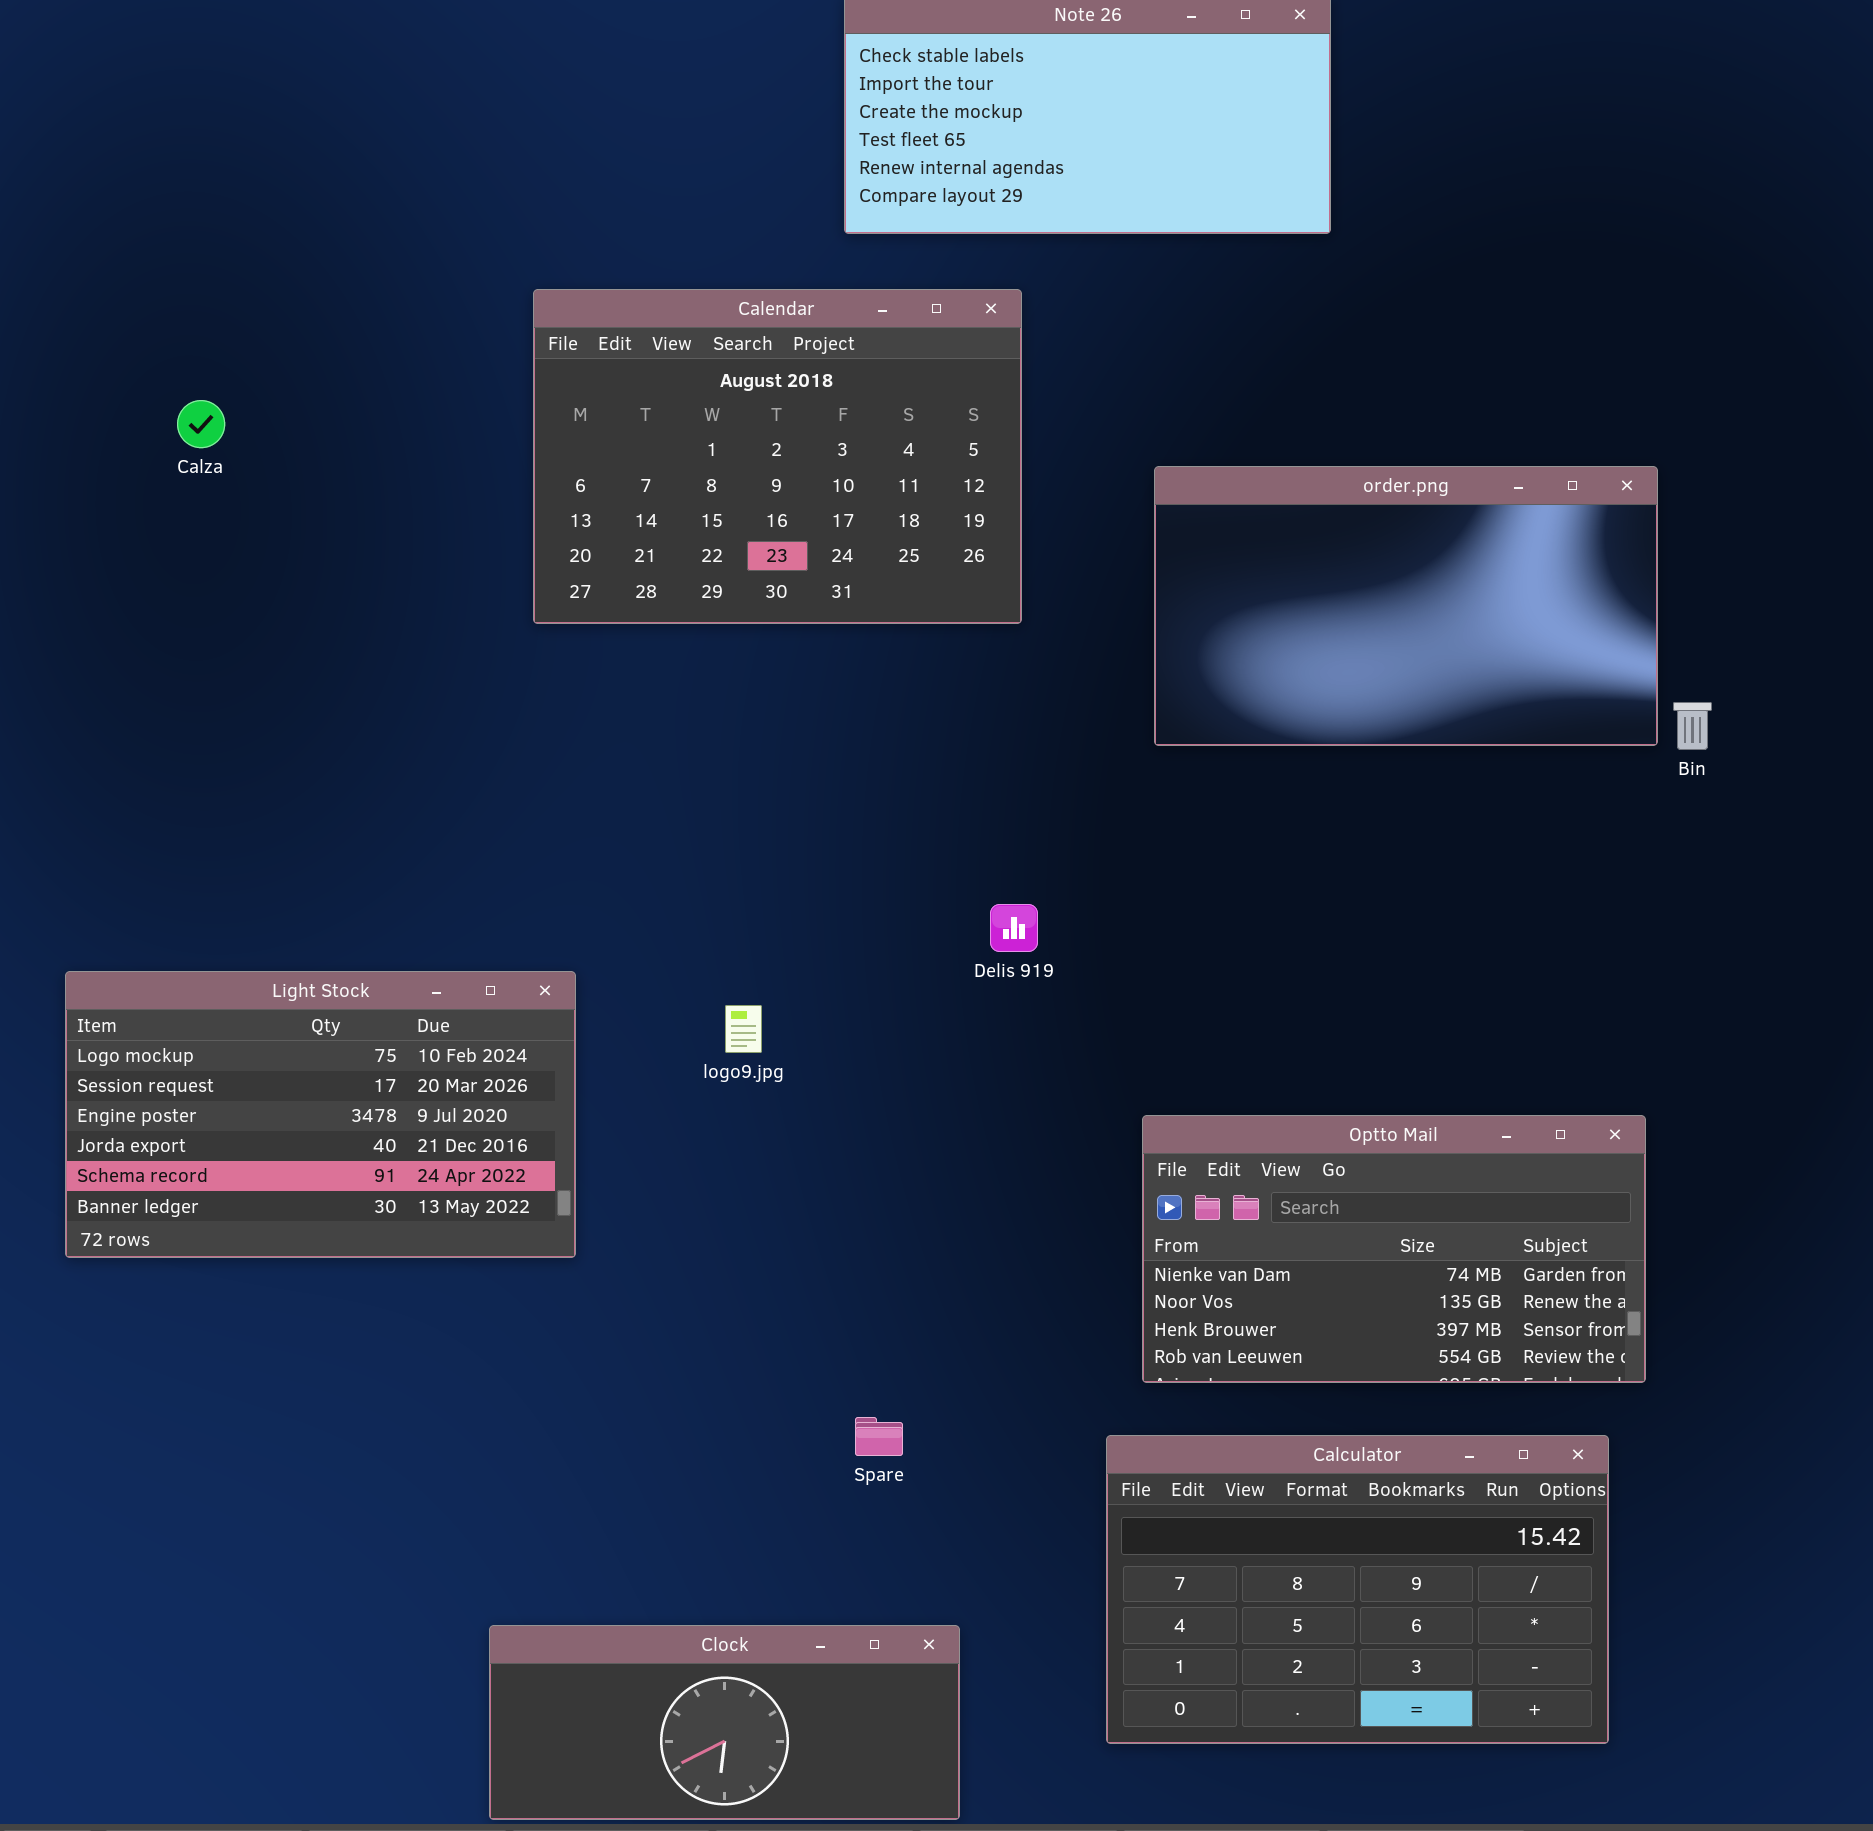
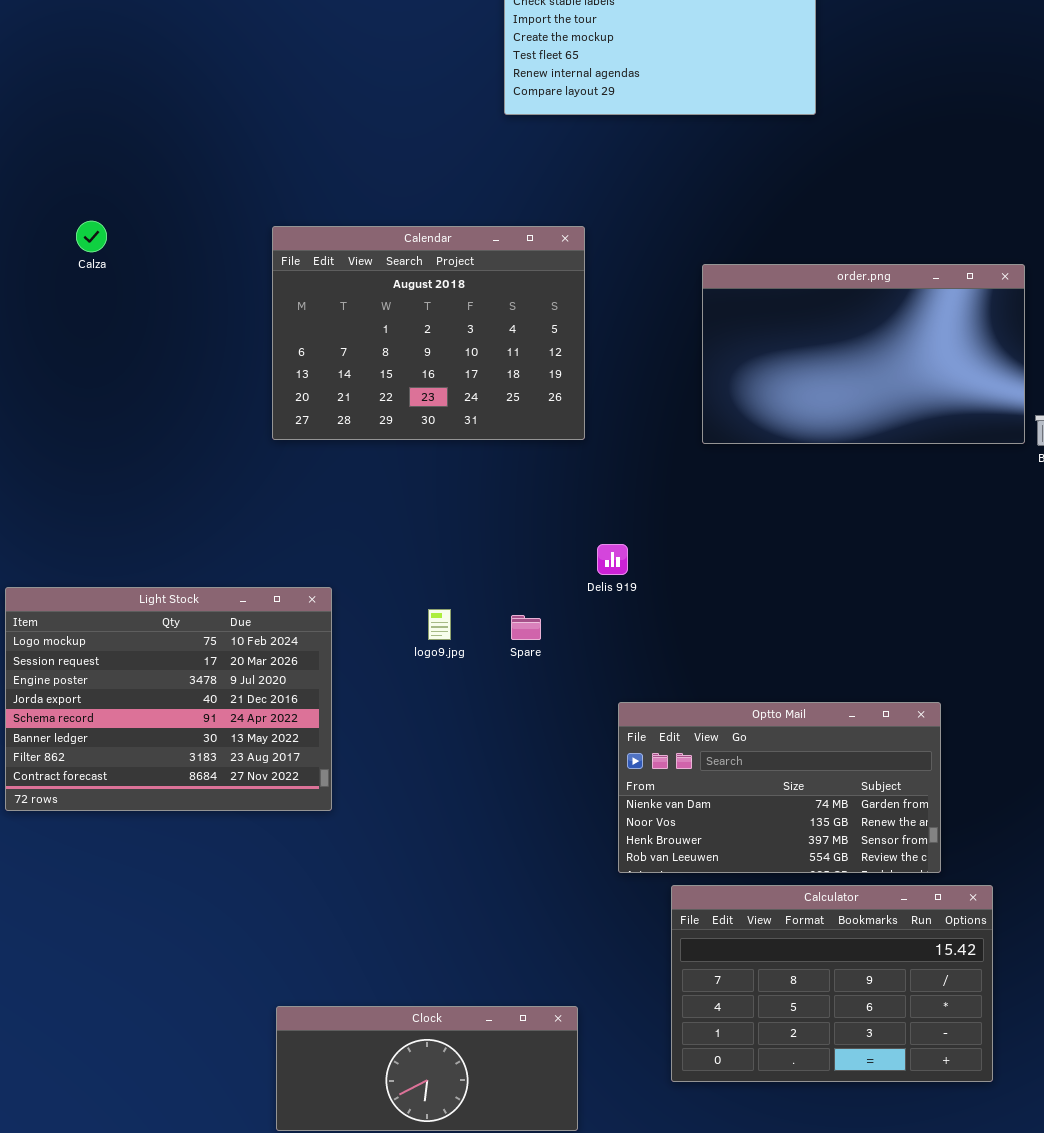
Calendar: [533,289,1022,624] -> [272,226,585,440], moved
Light Stock: [65,971,576,1258] -> [5,587,332,811], resized
Optto Mail: [1142,1115,1646,1383] -> [618,702,941,873], moved
Spare: [855,1417,903,1456] -> [511,615,541,640], moved

